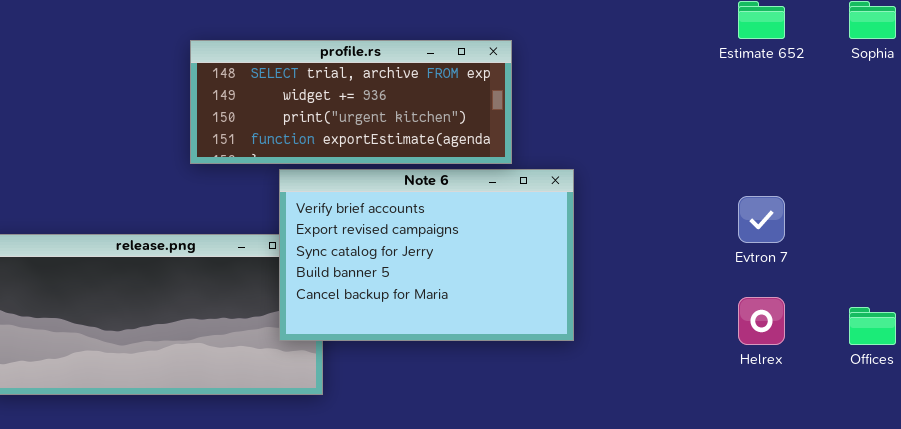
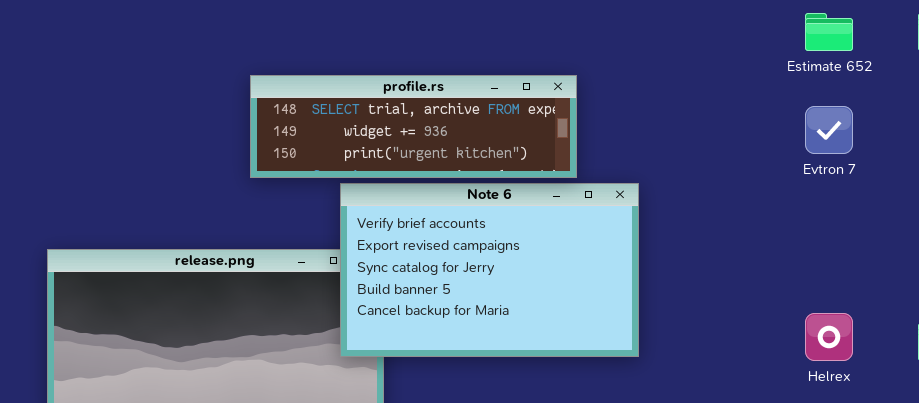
profile.rs: [190,40,512,164] -> [250,75,577,178], resized
Evtron 7: [738,196,785,243] -> [805,106,853,154], moved

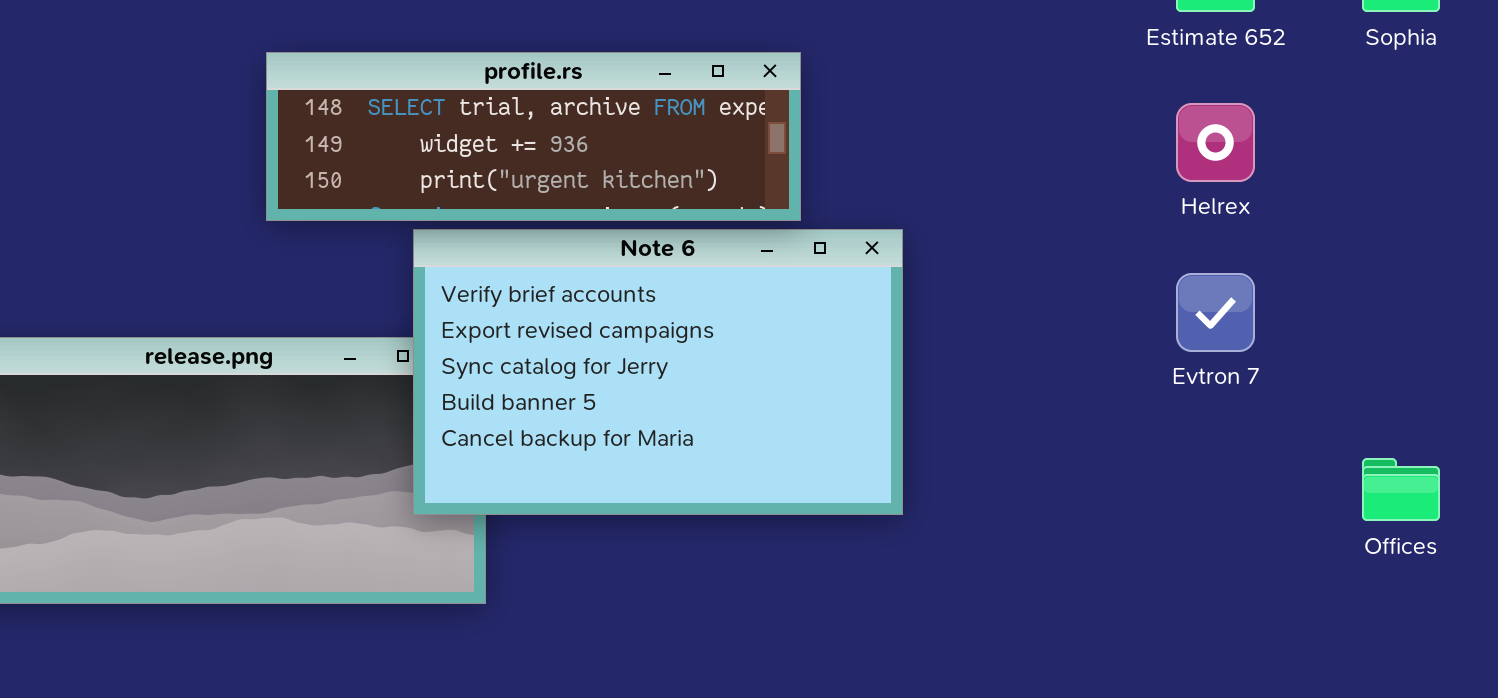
Evtron 7: [805,106,853,154] -> [1176,273,1255,352], moved
Helrex: [805,313,853,361] -> [1176,103,1255,182], moved

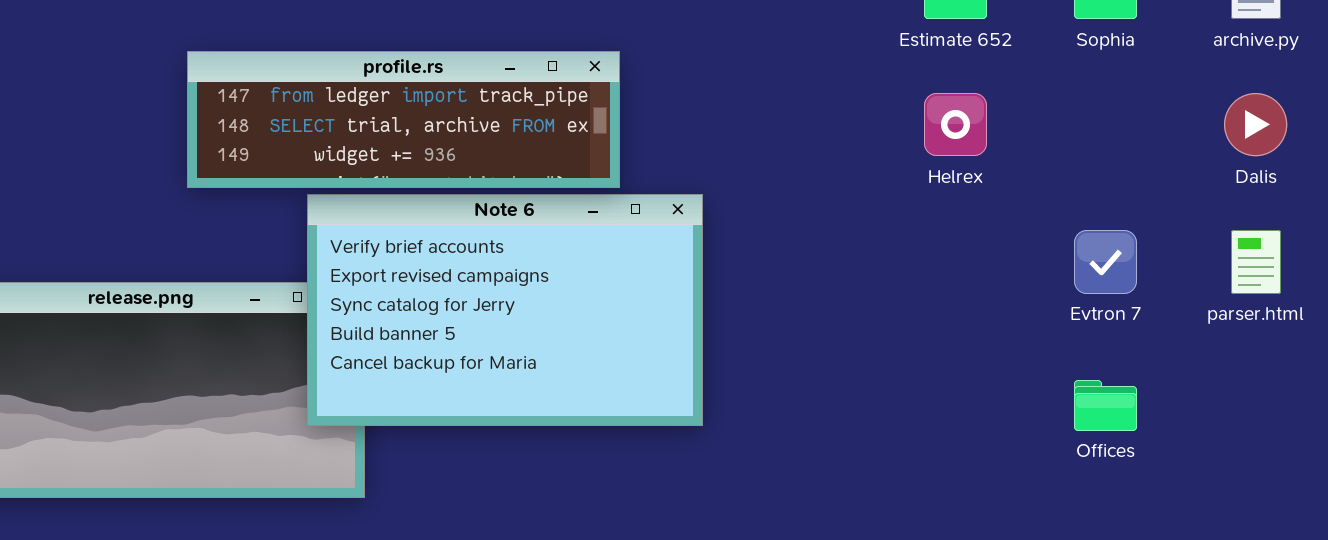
profile.rs: [266,52,801,221] -> [187,51,620,188], scrolled up 1 row
Evtron 7: [1176,273,1255,352] -> [1074,230,1137,294], moved

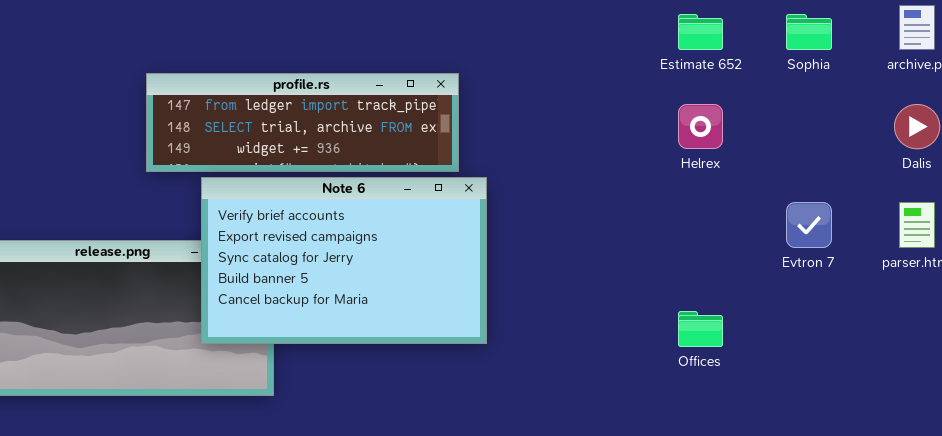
Note 6: [307,194,703,426] -> [201,177,487,344], moved
Offices: [1074,380,1137,431] -> [678,311,723,347], moved

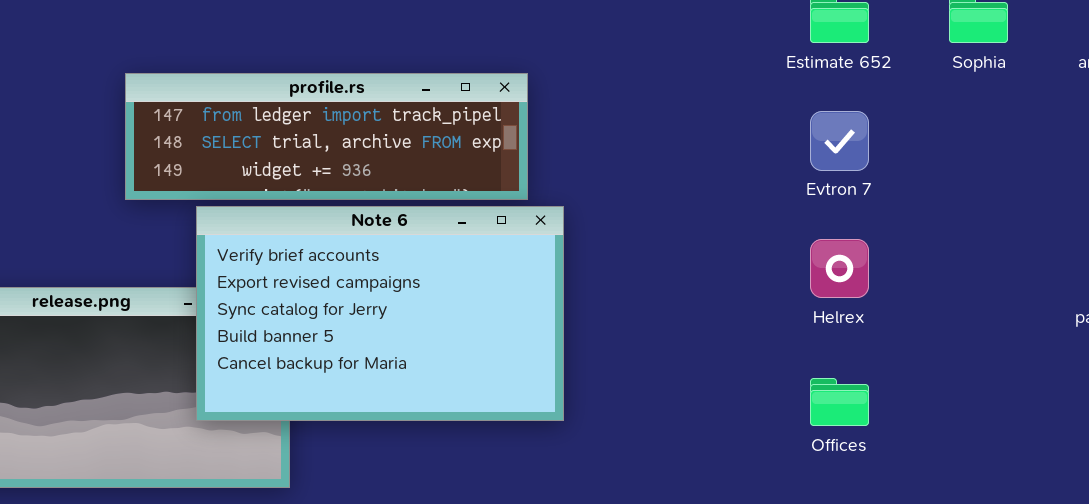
Helrex: [678,104,723,149] -> [810,239,869,298], moved
Evtron 7: [786,202,832,248] -> [810,111,869,171], moved

